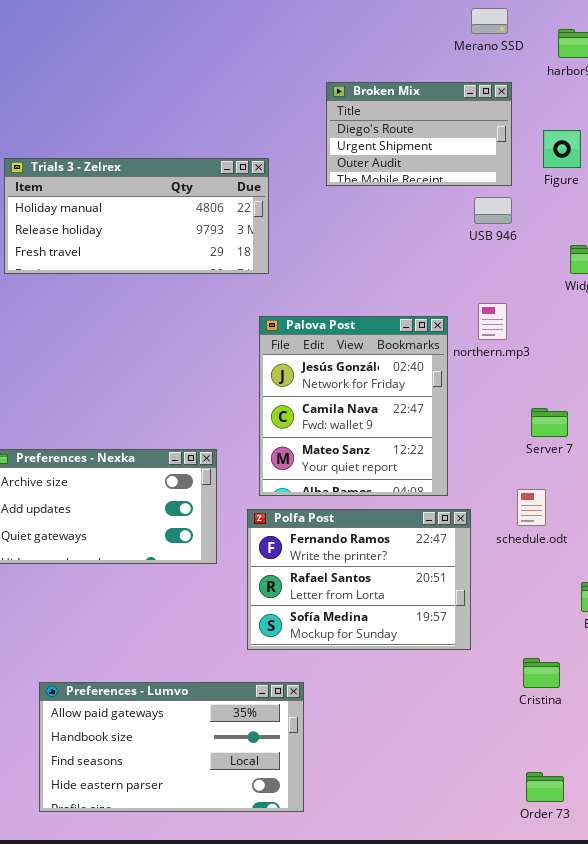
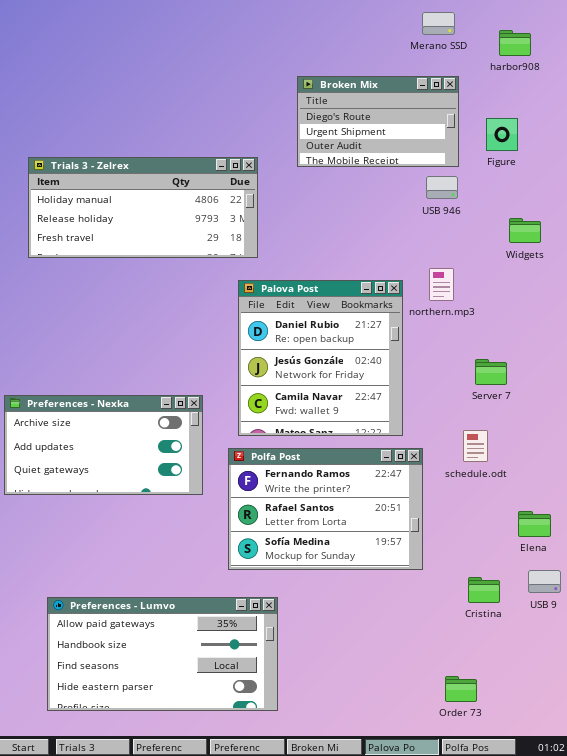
Trials 3 - Zelrex: [4,158,269,274] -> [28,157,258,258], moved
Palova Post: [259,316,448,496] -> [238,280,403,436], scrolled up 1 row
Order 73: [526,772,564,802] -> [445,676,477,702], moved

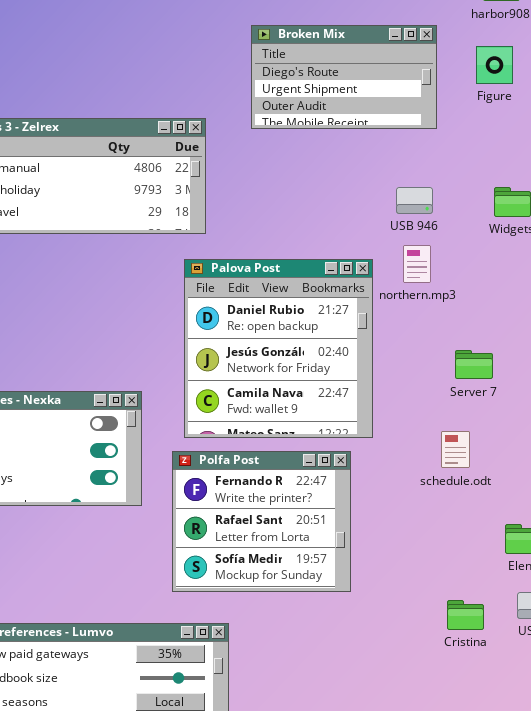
Figure: [486,118,518,151] -> [476,46,513,84], moved
USB 946: [426,176,458,199] -> [396,187,433,214], moved
Polfa Post: [228,448,423,570] -> [172,451,351,592], resized

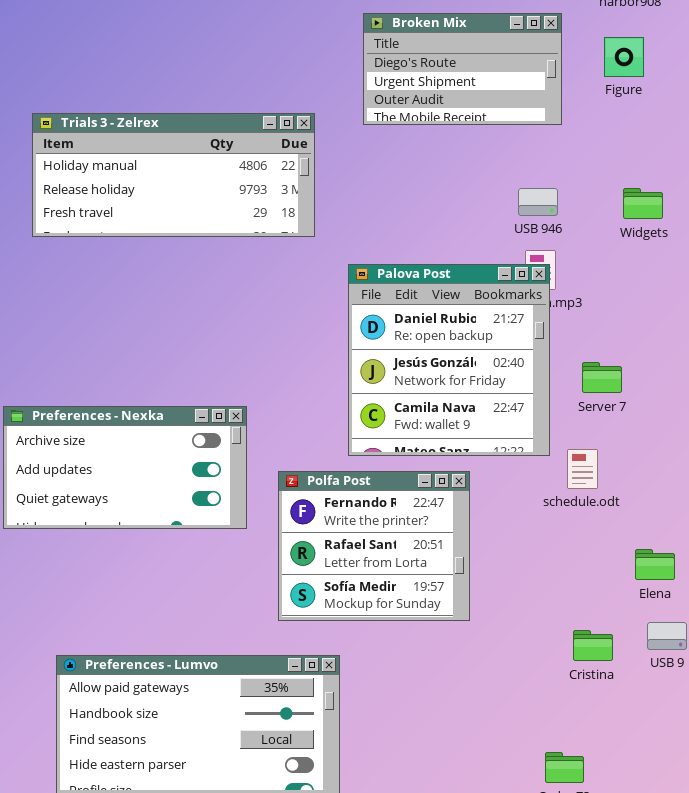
Palova Post: [184,259,373,438] -> [348,264,550,456], moved

